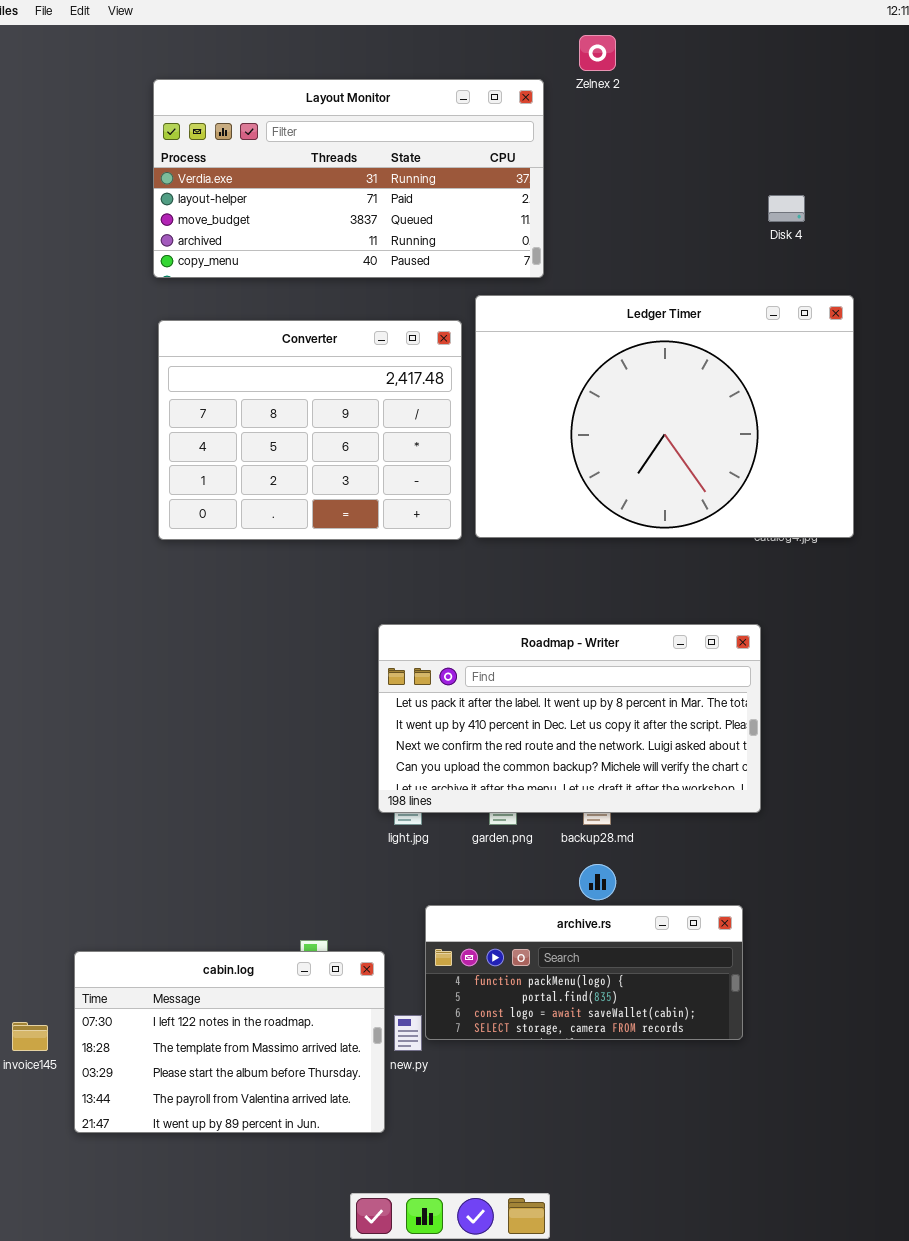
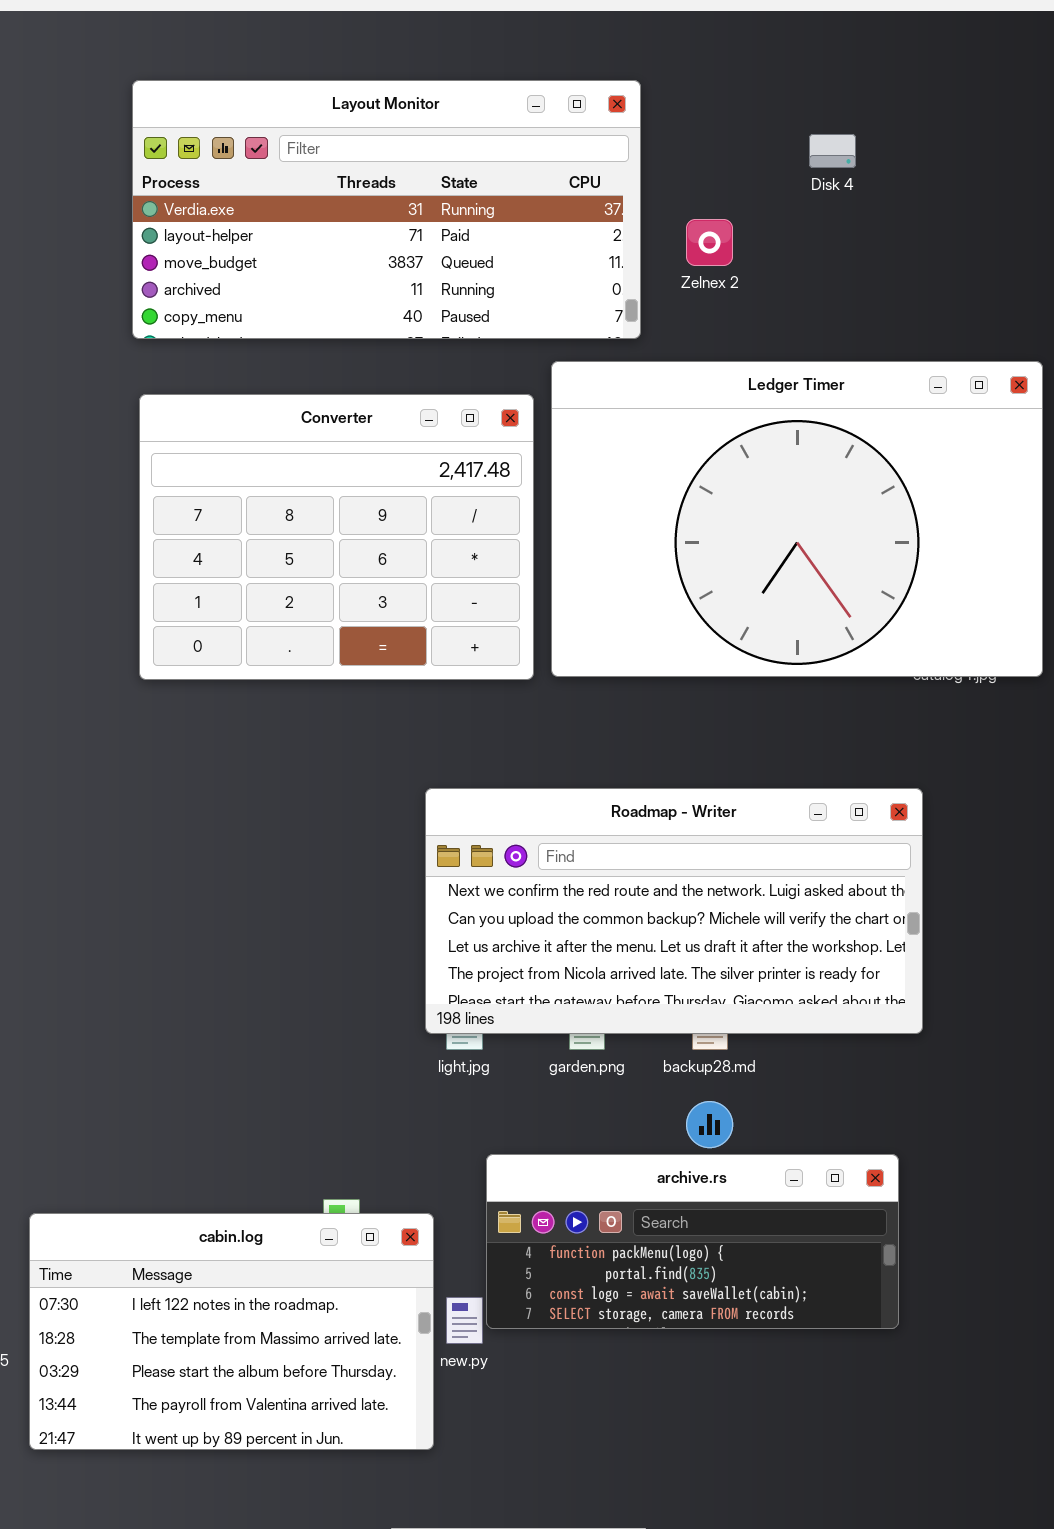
Zelnex 2: [579,35,616,71] -> [686,219,733,266], moved
Disk 4: [768,195,805,222] -> [809,134,856,168], moved
Roadmap - Writer: [378,624,761,813] -> [425,788,923,1034], scrolled down 2 rows

